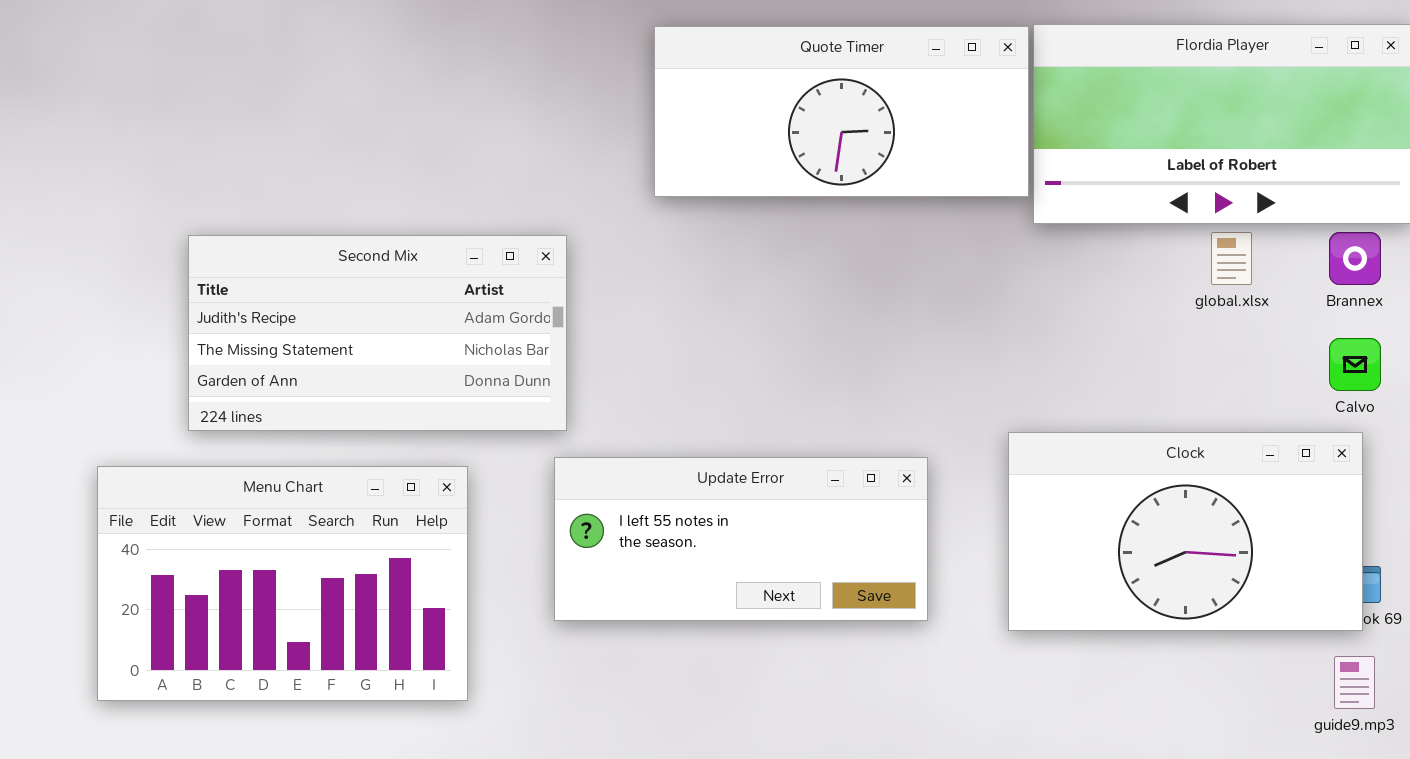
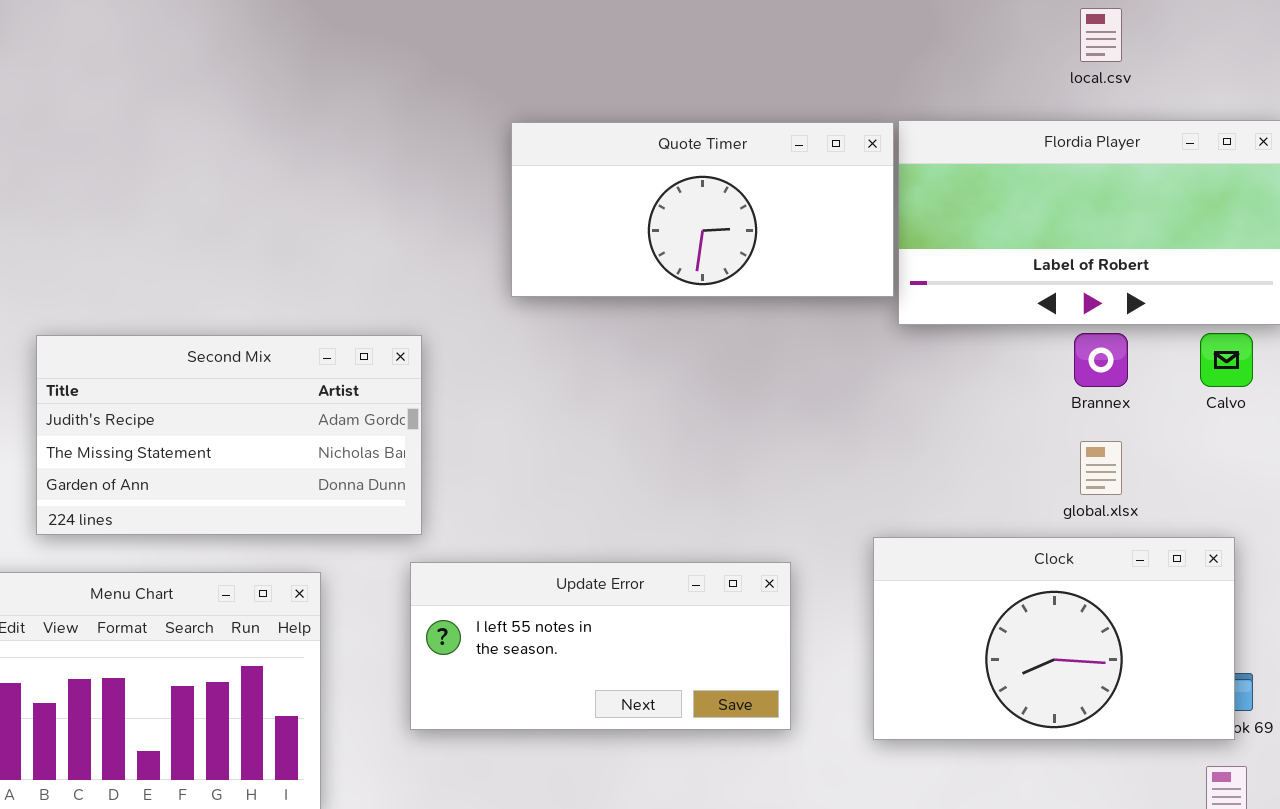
global.xlsx: [1211,232,1252,285] -> [1080,441,1122,495], moved
Brannex: [1329,232,1381,285] -> [1074,333,1128,387], moved
Calvo: [1329,338,1381,391] -> [1200,333,1253,387], moved

